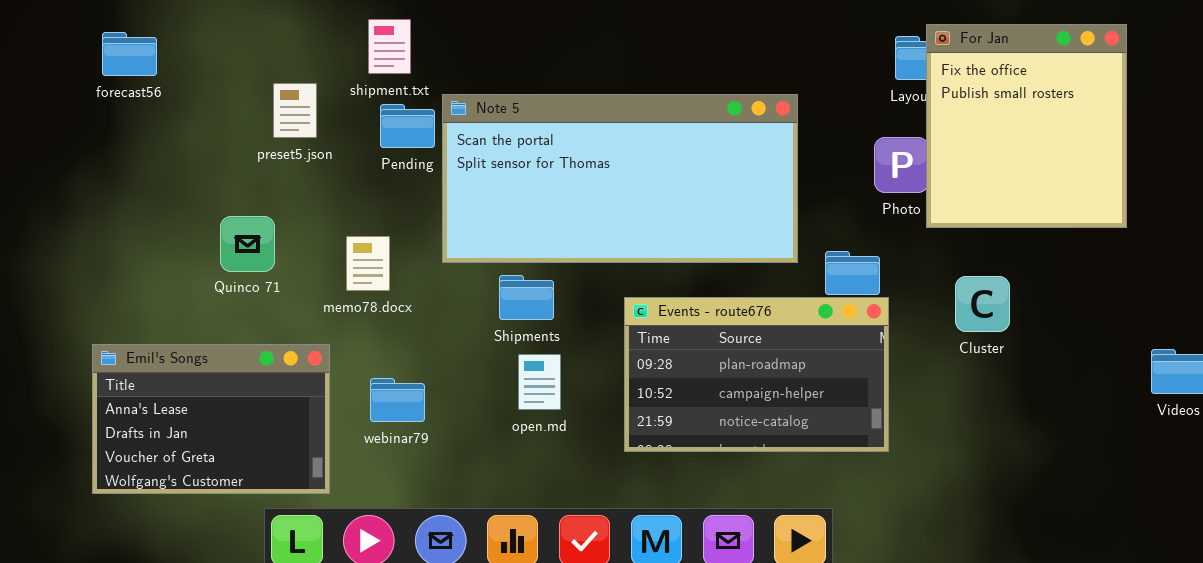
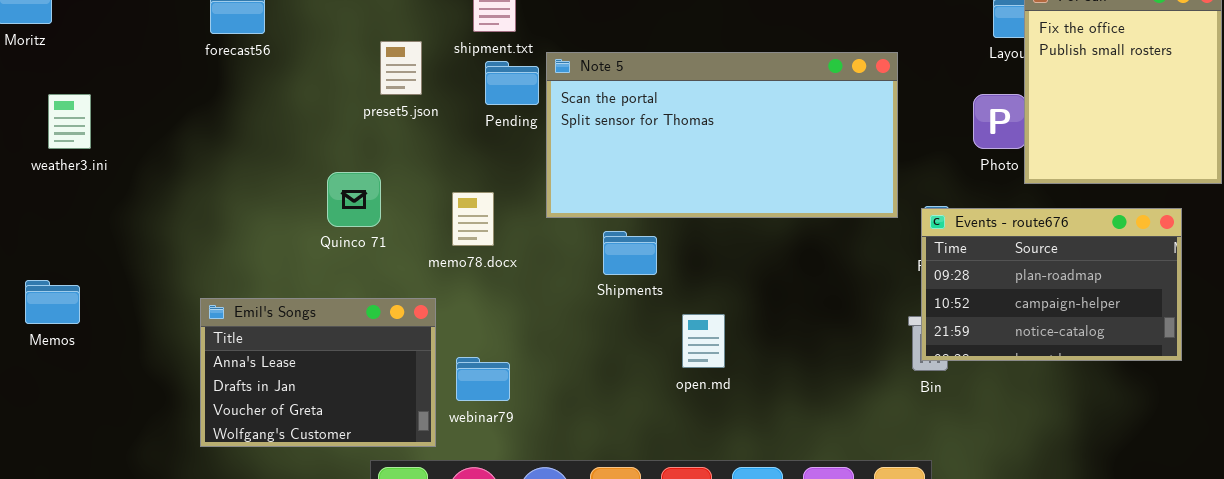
Events - route676: [624,297,889,452] -> [921,208,1182,361], moved
open.md: [518,354,561,410] -> [682,314,725,368], moved
webinar79: [370,378,425,422] -> [456,357,510,401], moved

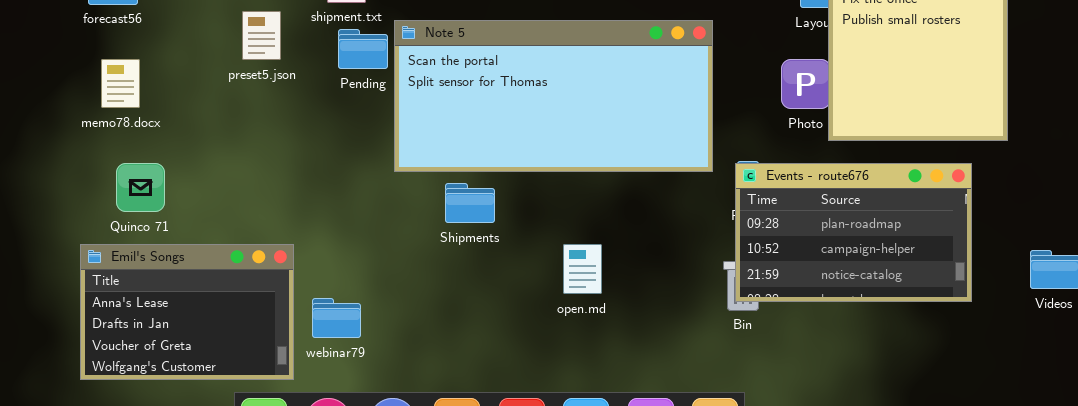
Quinco 71: [327,172,381,227] -> [116,163,165,212], moved
memo78.docx: [452,192,494,246] -> [101,59,140,108], moved
open.md: [682,314,725,368] -> [563,244,602,294], moved

